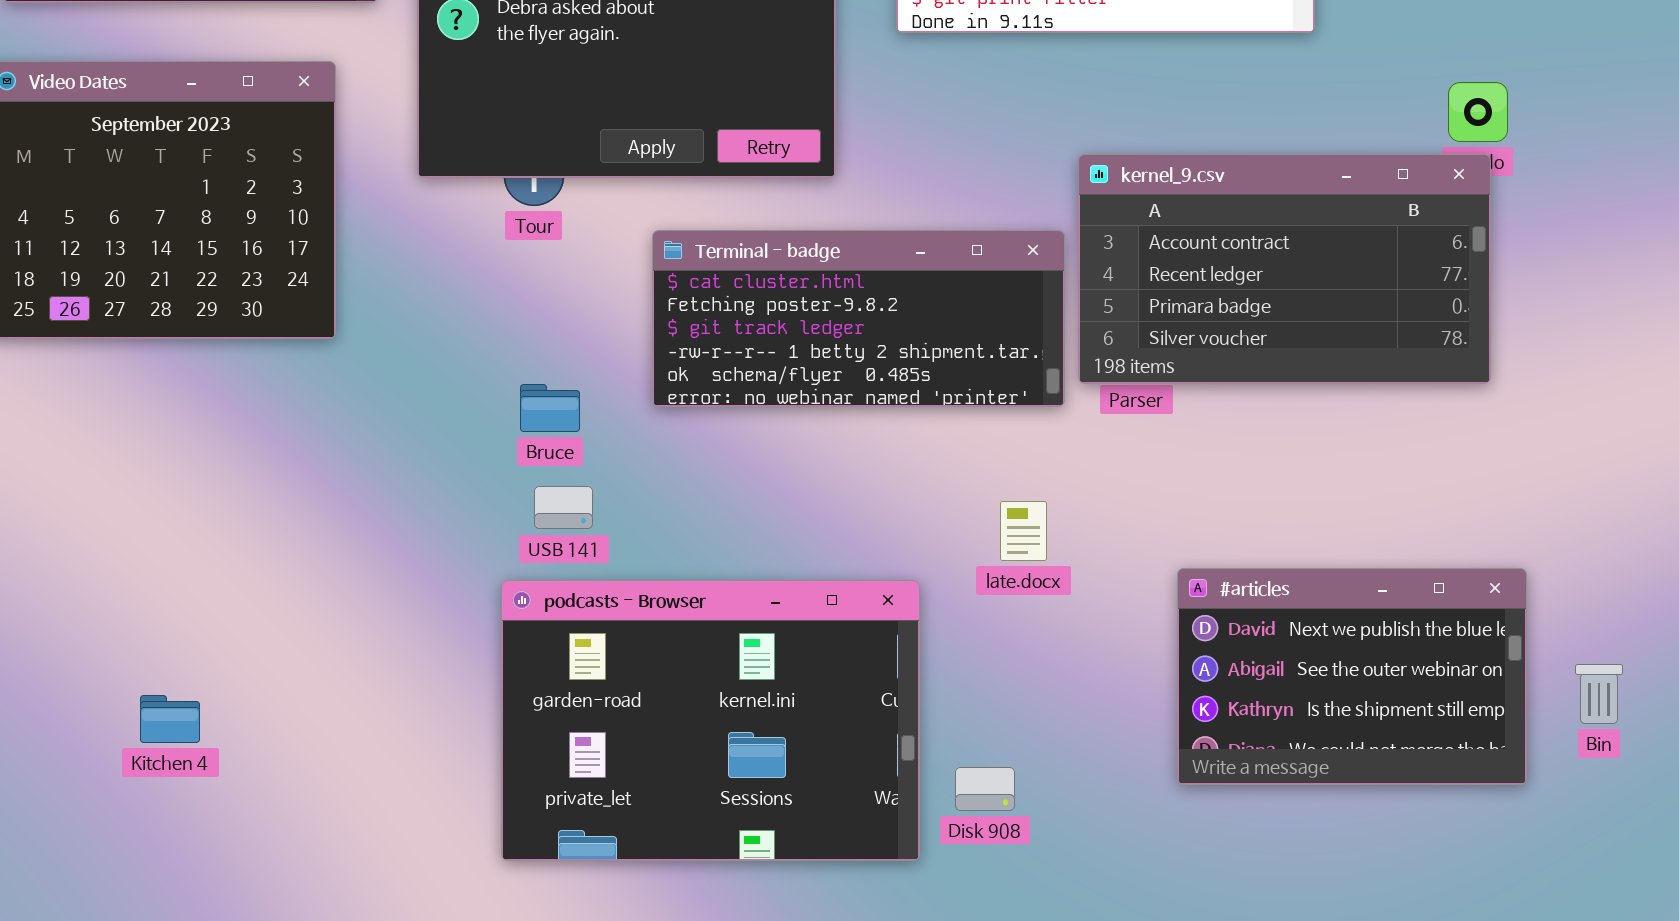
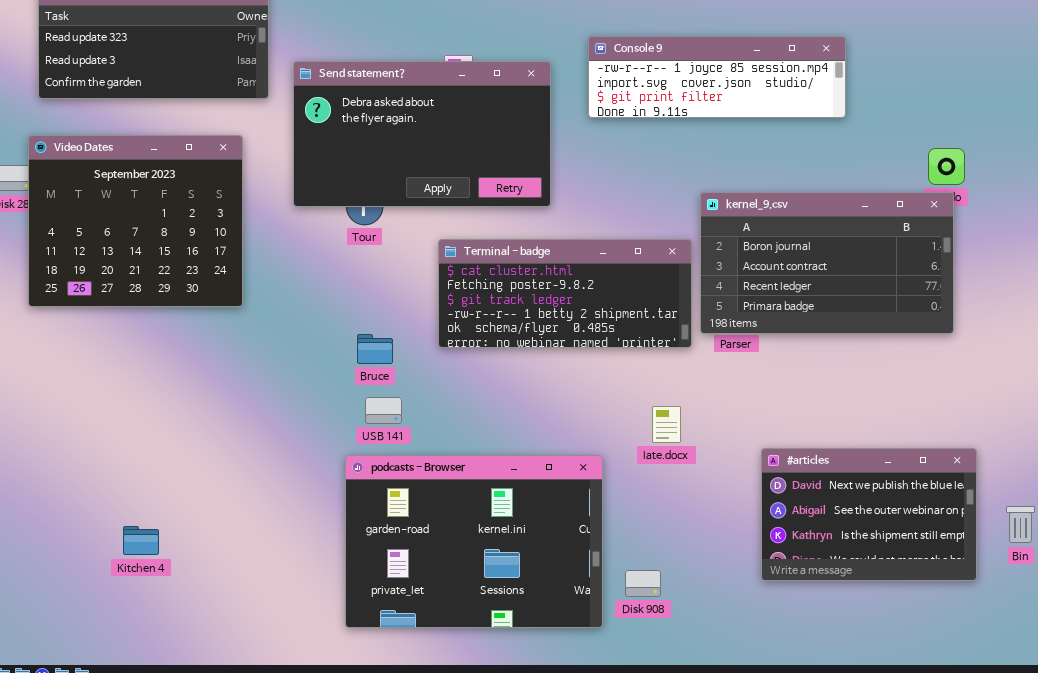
kernel_9.csv: [1078,154,1491,384] -> [700,192,954,334], scrolled up 1 row

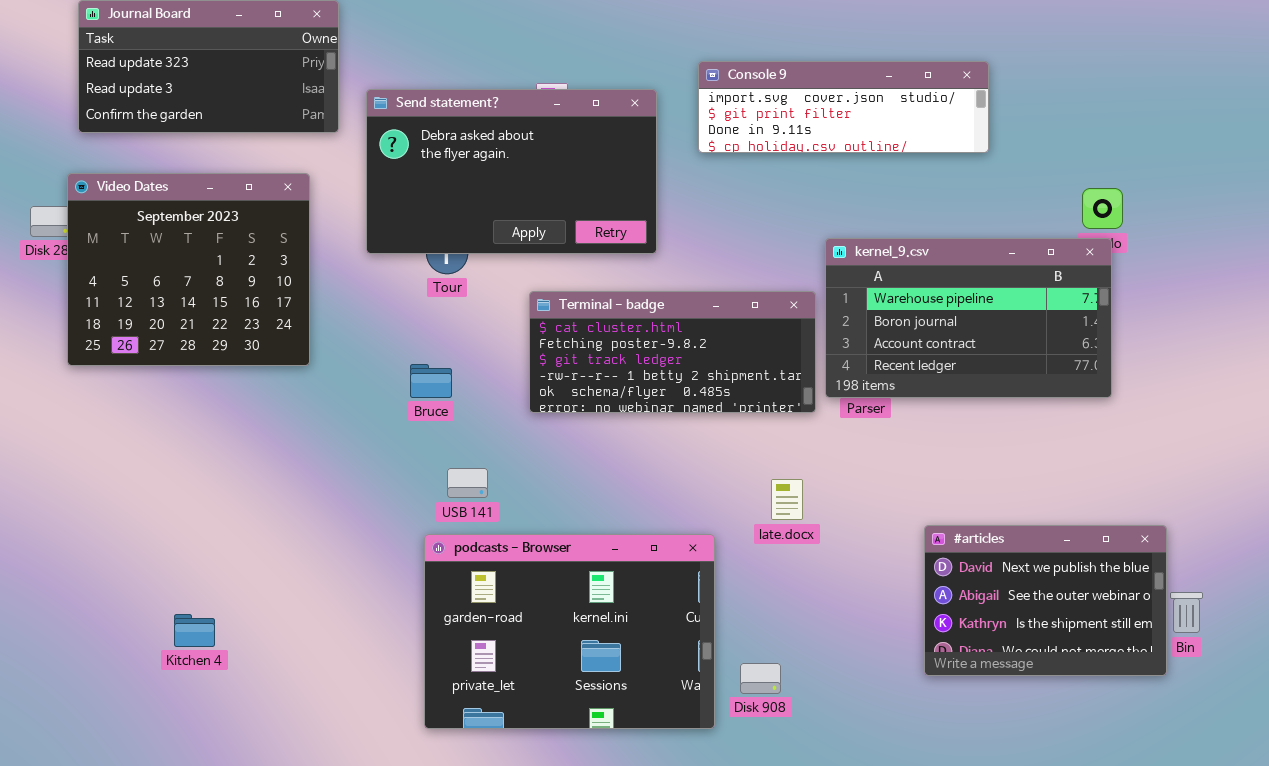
Console 9: [588,36,846,118] -> [698,61,989,153], scrolled down 1 row
kernel_9.csv: [700,192,954,334] -> [825,238,1112,398], scrolled up 1 row
Bruce: [357,334,393,364] -> [410,364,452,398], moved
#articles: [761,448,977,581] -> [924,525,1167,676], moved

